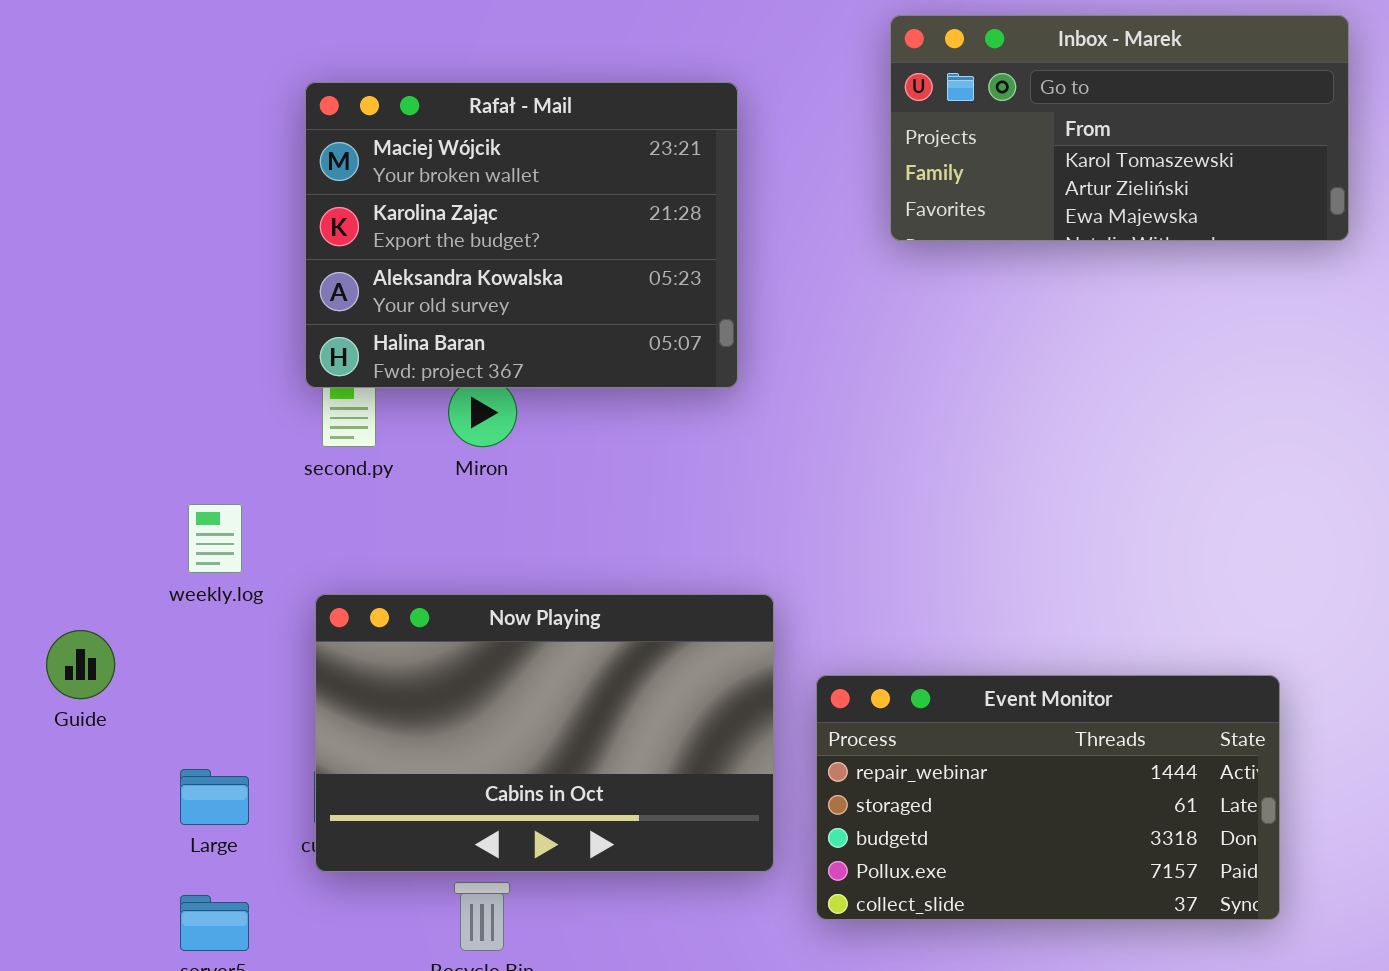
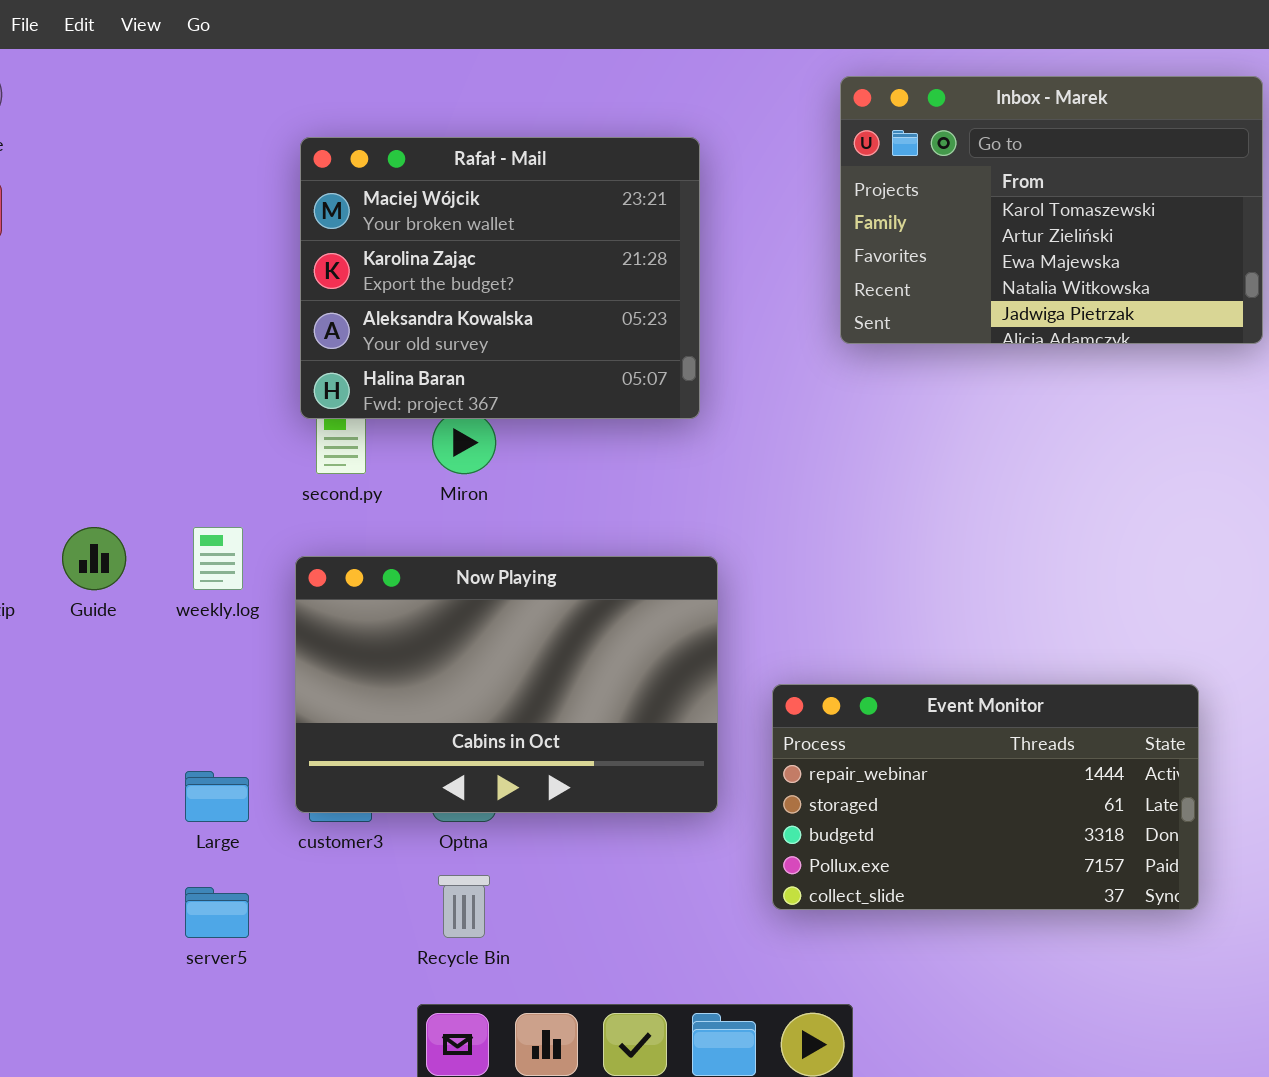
Inbox - Marek: [890,15,1349,241] -> [840,76,1263,344], resized
Now Playing: [315,594,774,872] -> [295,556,718,813], moved
Guide: [46,630,115,699] -> [62,527,126,590], moved

